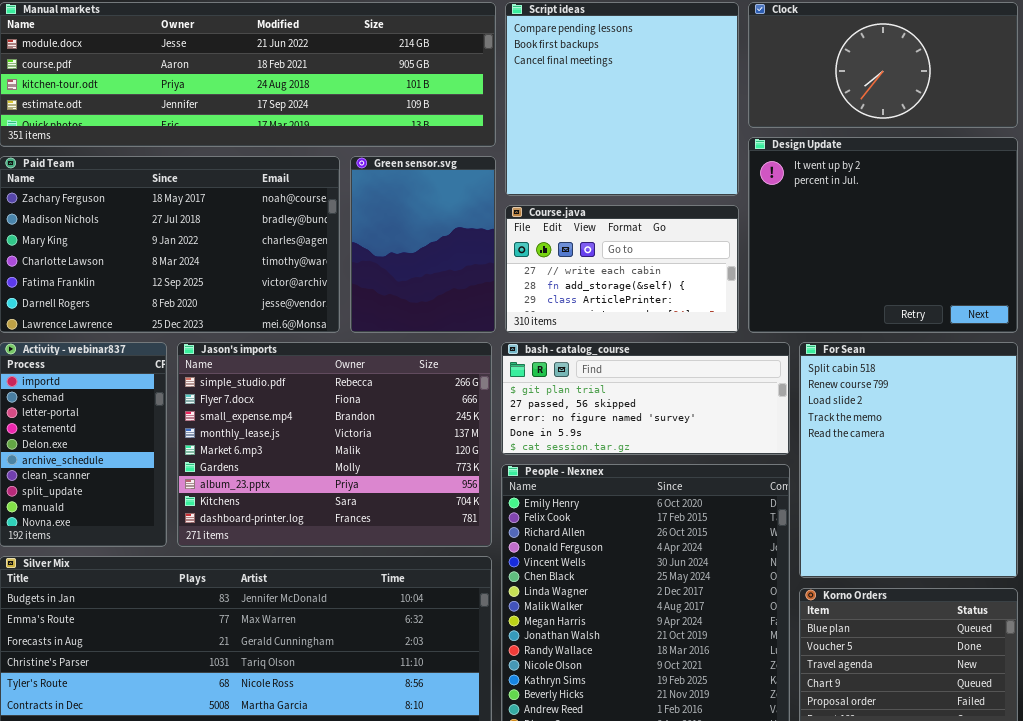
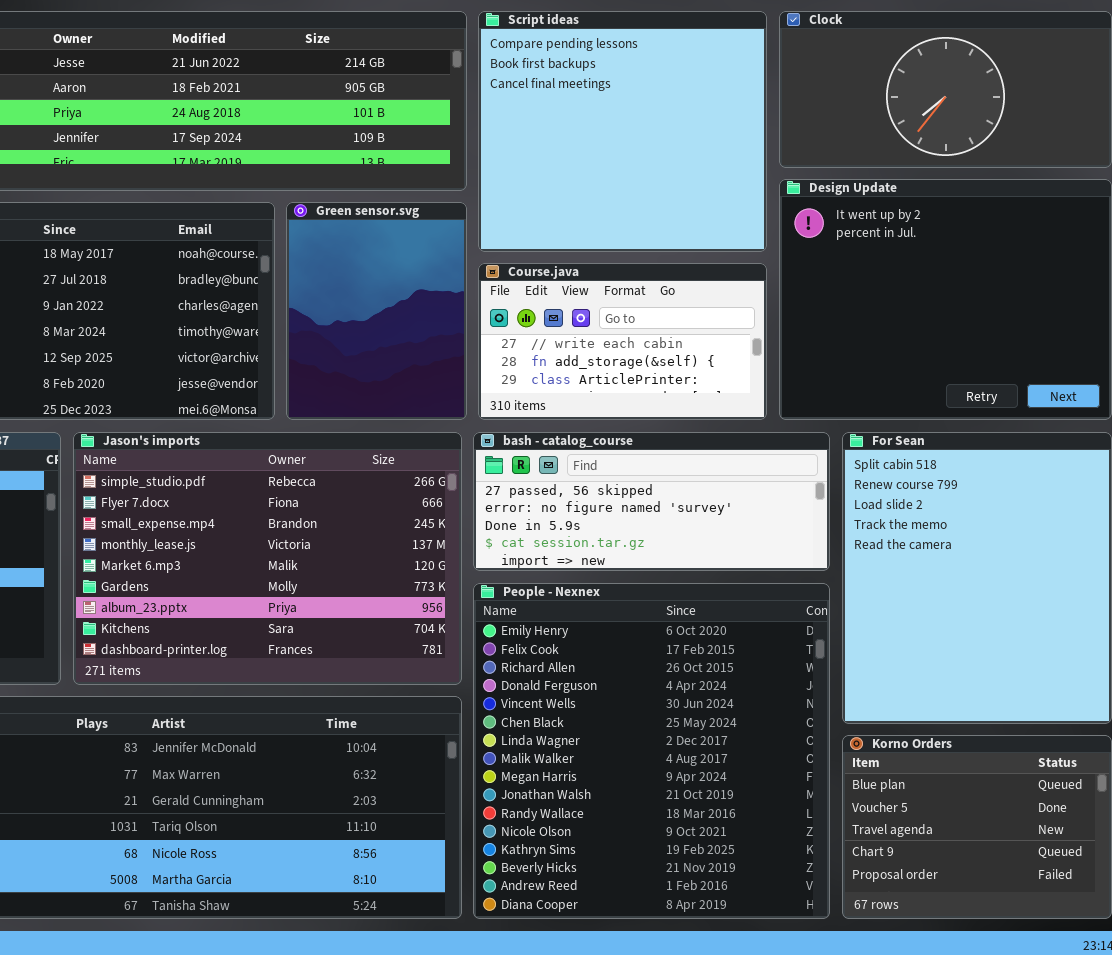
bash - catalog_course: [501,342,790,455] -> [473,432,830,571], scrolled down 1 row

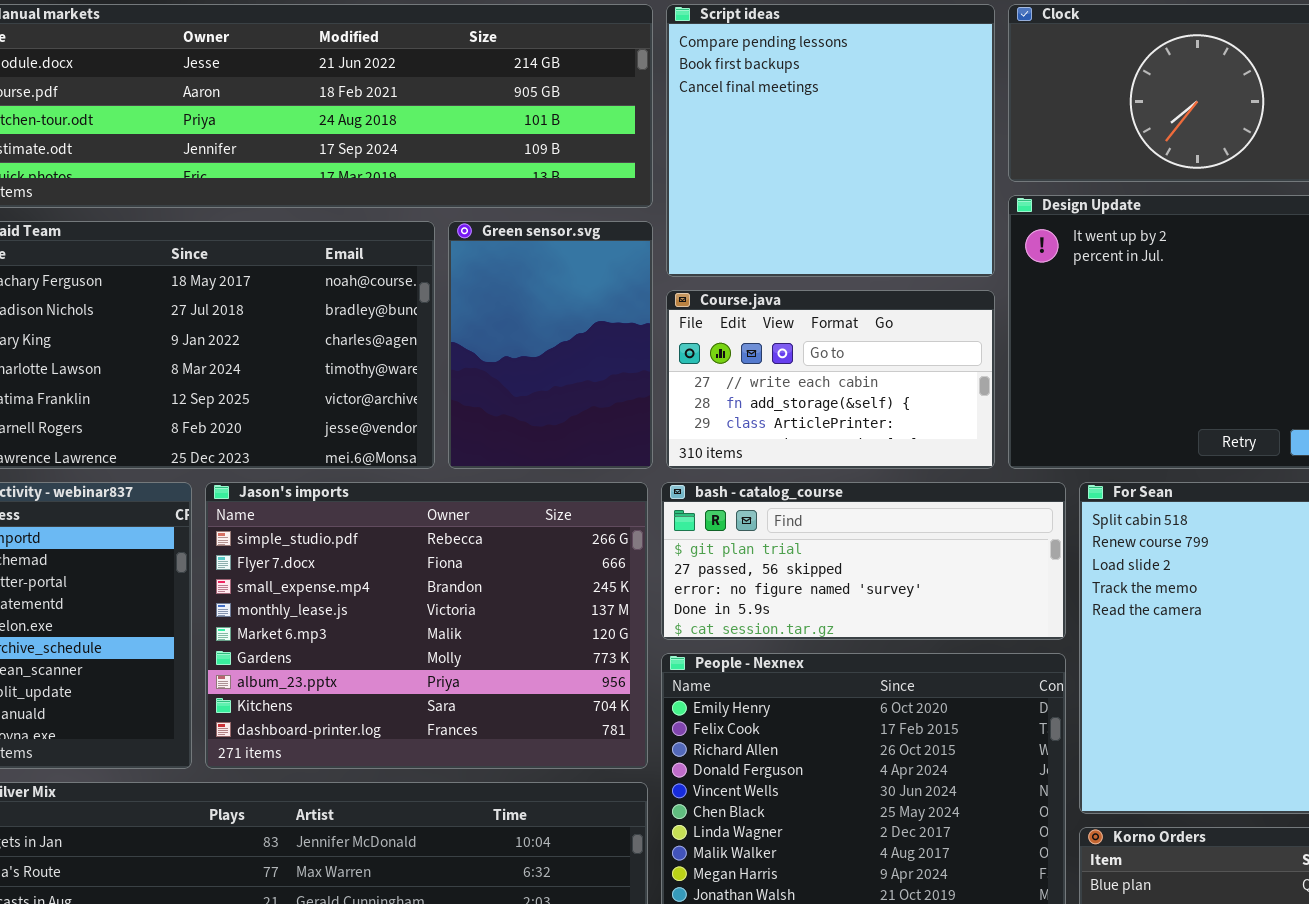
bash - catalog_course: [473,432,830,571] -> [661,482,1066,640], scrolled up 1 row

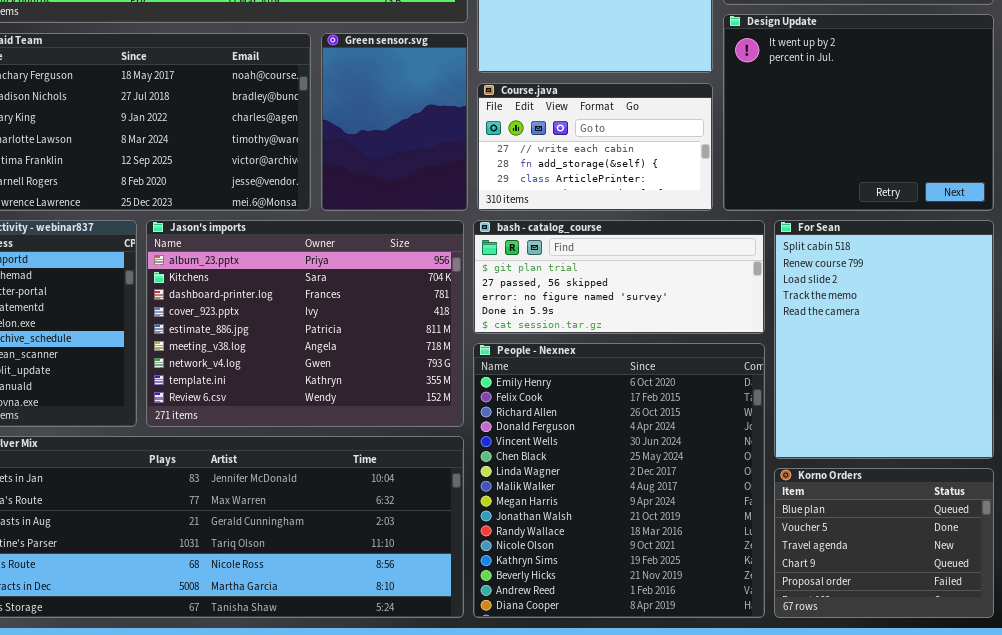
Jason's imports: [205,482,648,769] -> [146,220,464,427], scrolled down 6 rows

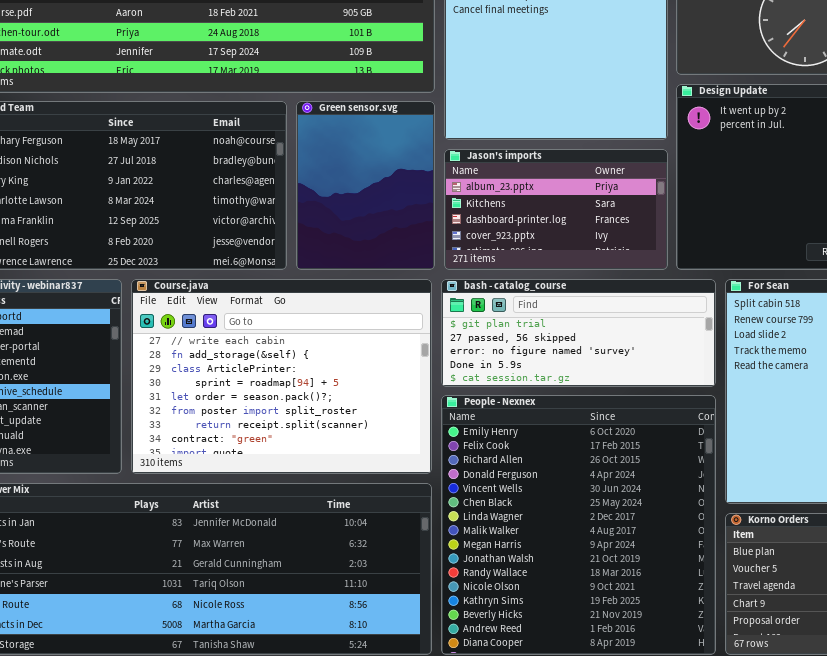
Course.java: [477,83,713,211] -> [131,279,432,474], moved, resized
Jason's imports: [146,220,464,427] -> [444,149,668,270], moved, resized

